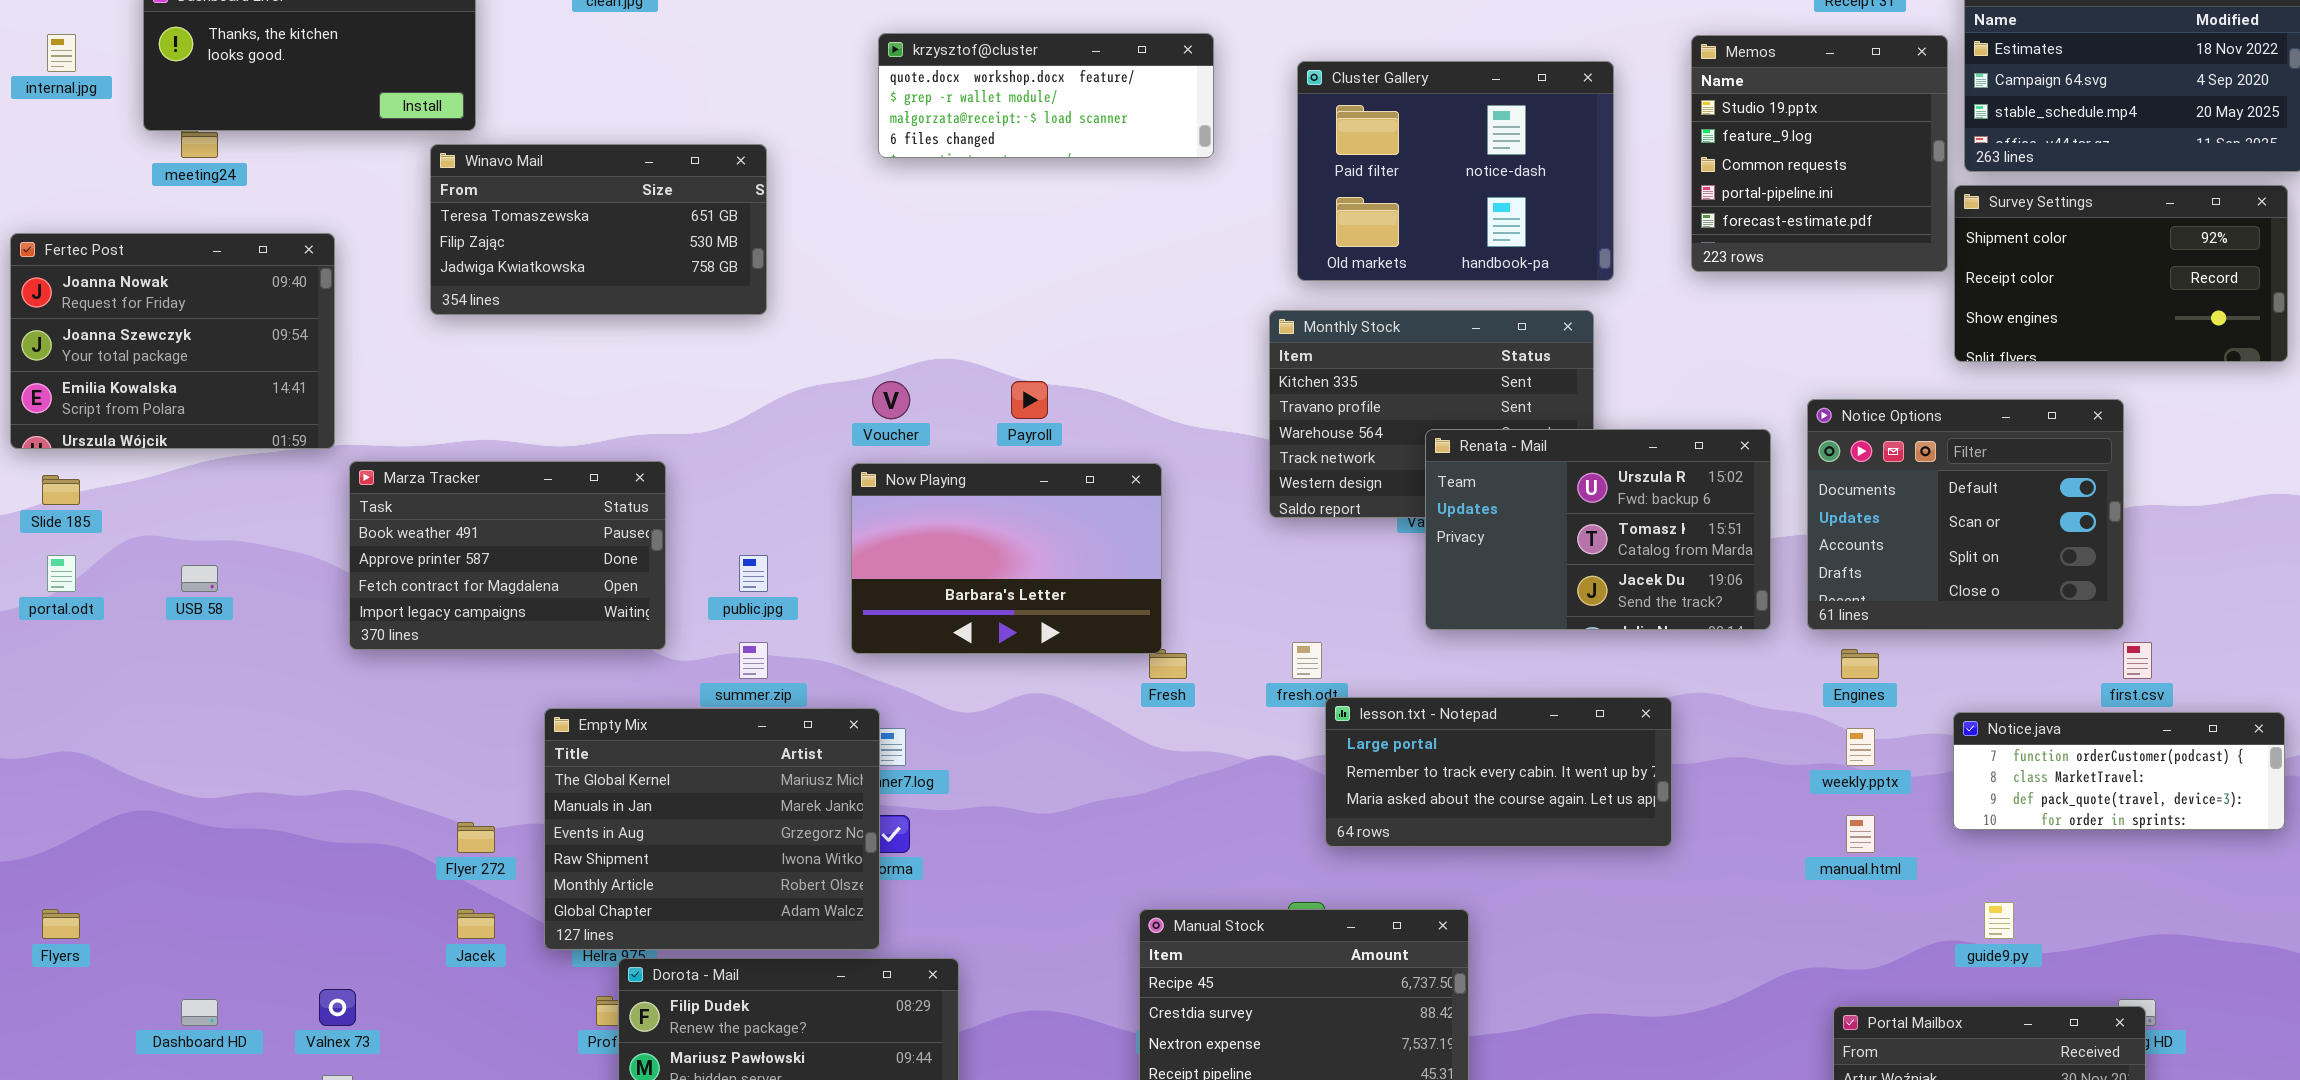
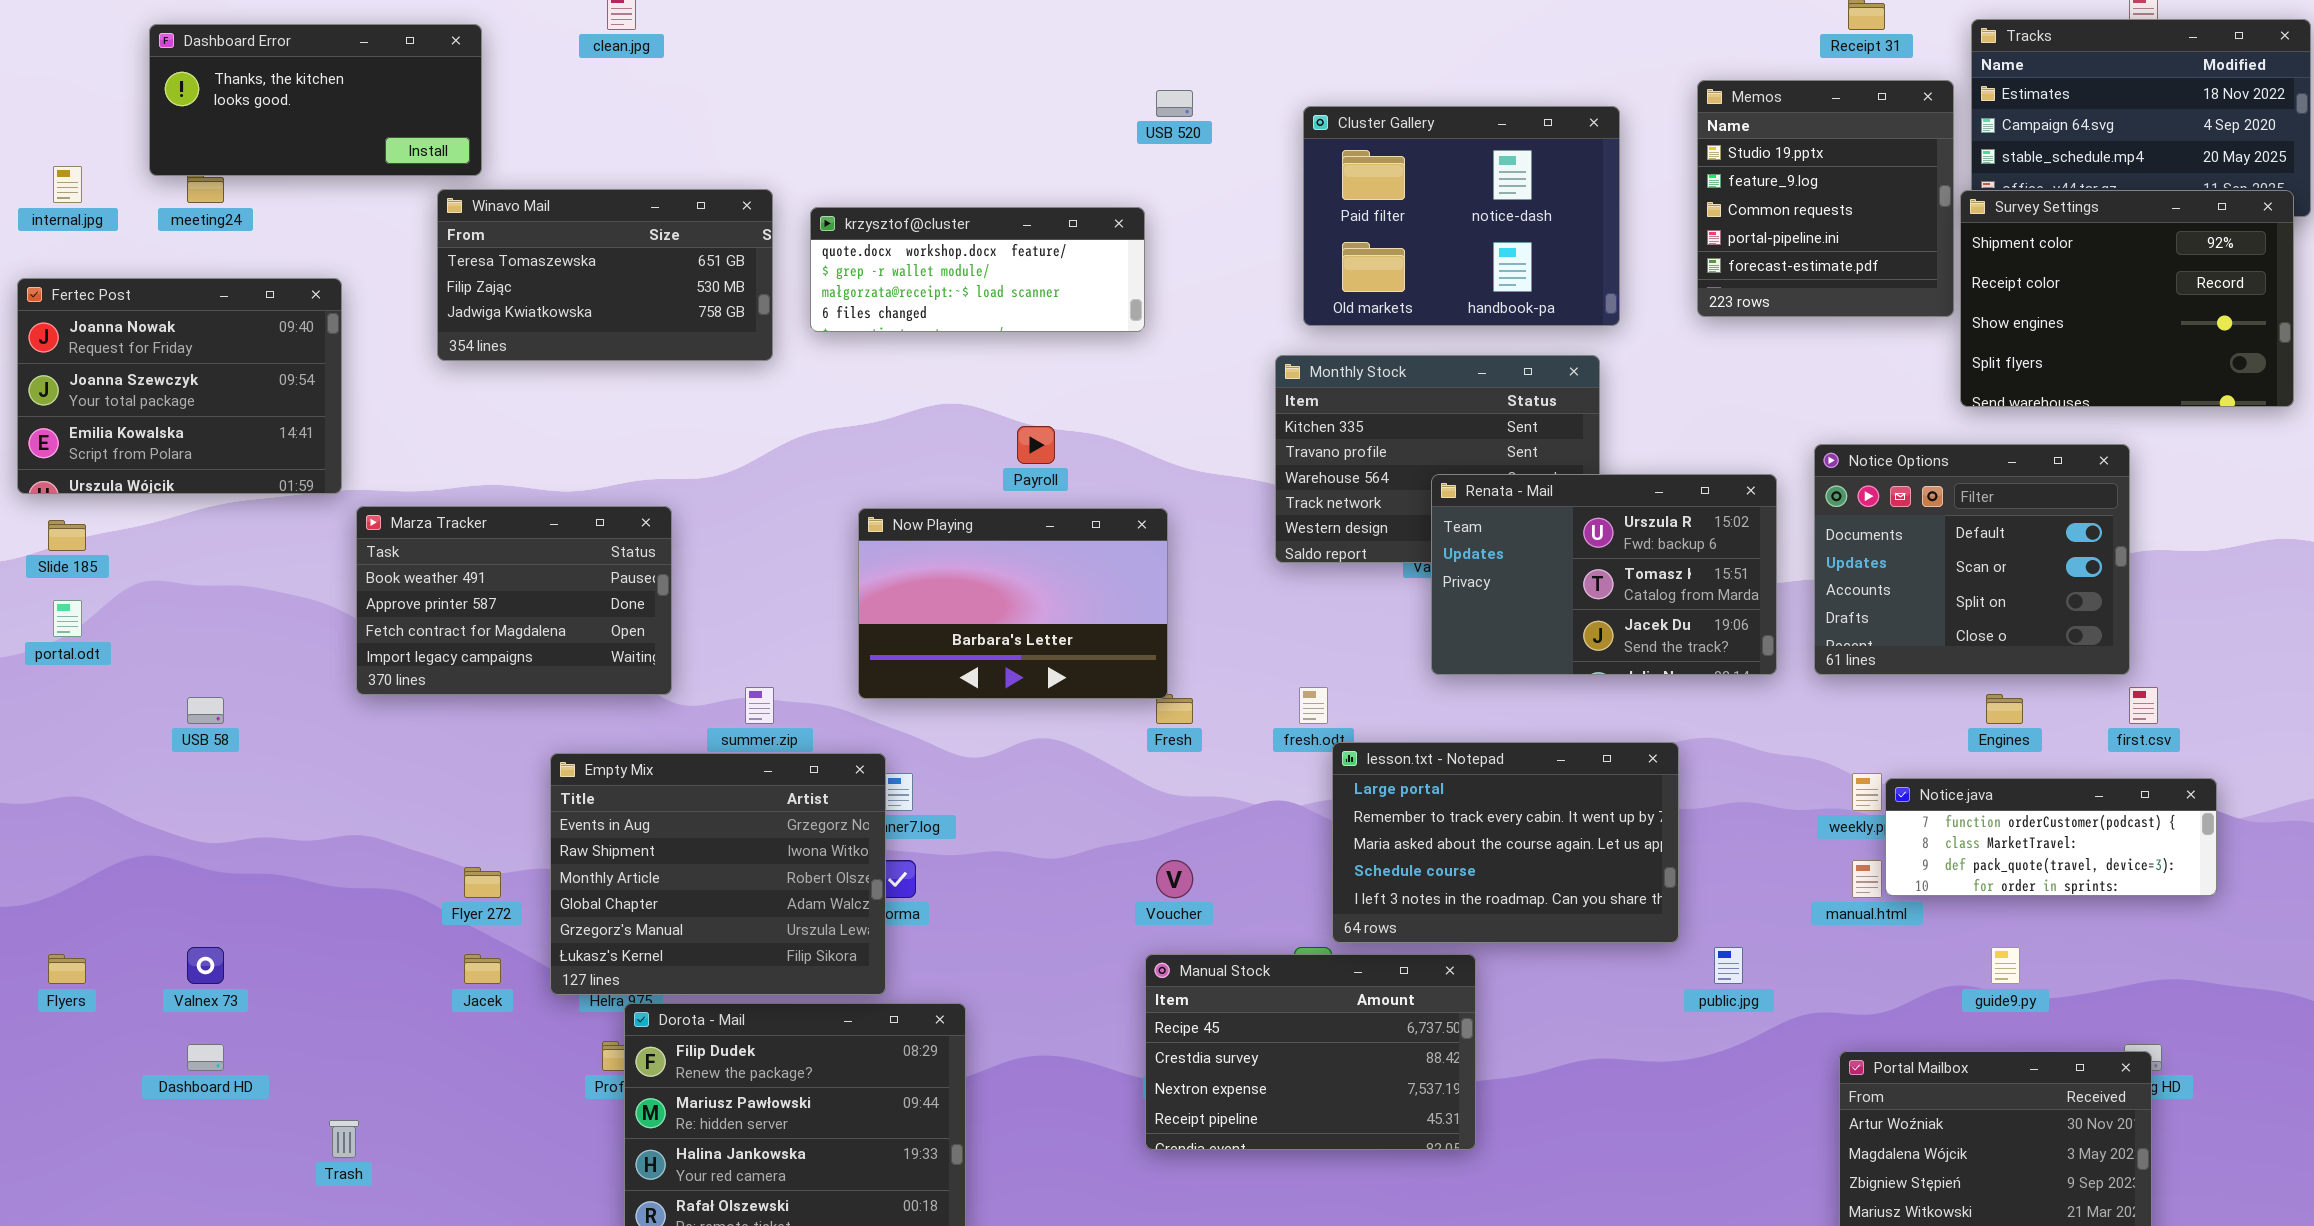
krzysztof@cluster: [878,33,1214,158] -> [810,207,1145,332], moved
internal.jpg: [47,34,76,72] -> [53,166,82,203], moved
Survey Settings: [1954,185,2288,362] -> [1960,190,2294,407], resized
Voucher: [872,381,910,419] -> [1156,860,1193,898], moved
public.jpg: [739,555,768,592] -> [1714,947,1743,984], moved
USB 58: [181,565,218,592] -> [187,697,224,724], moved
Engines: [1841,649,1879,679] -> [1986,694,2023,724], moved
lesson.txt - Notepad: [1325,697,1672,847] -> [1332,742,1679,943], resized
Empty Mix: [544,708,880,950] -> [550,753,886,995], scrolled down 2 rows
Notice.java: [1953,712,2285,830] -> [1885,778,2217,896], moved
Valnex 73: [319,989,356,1026] -> [187,947,224,984], moved

